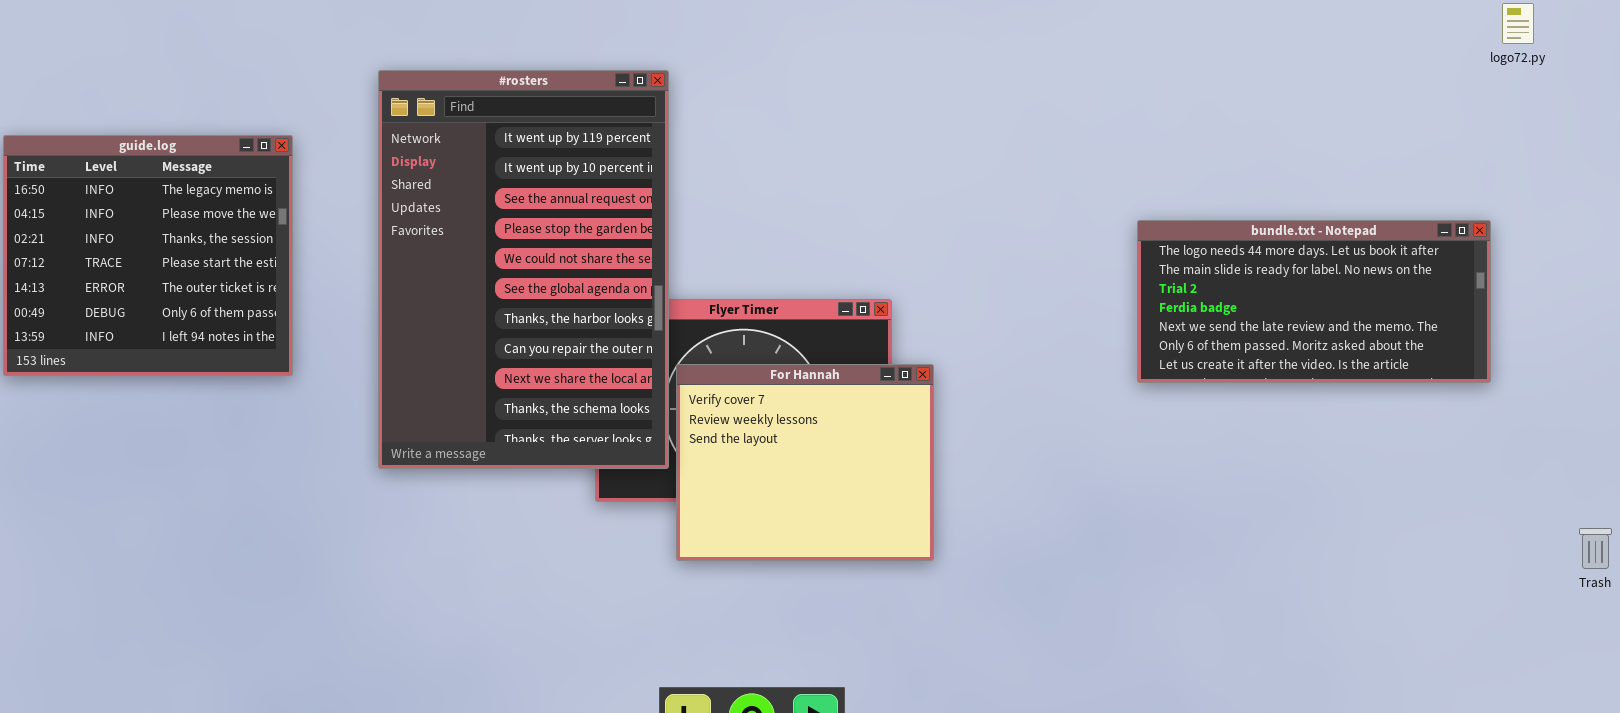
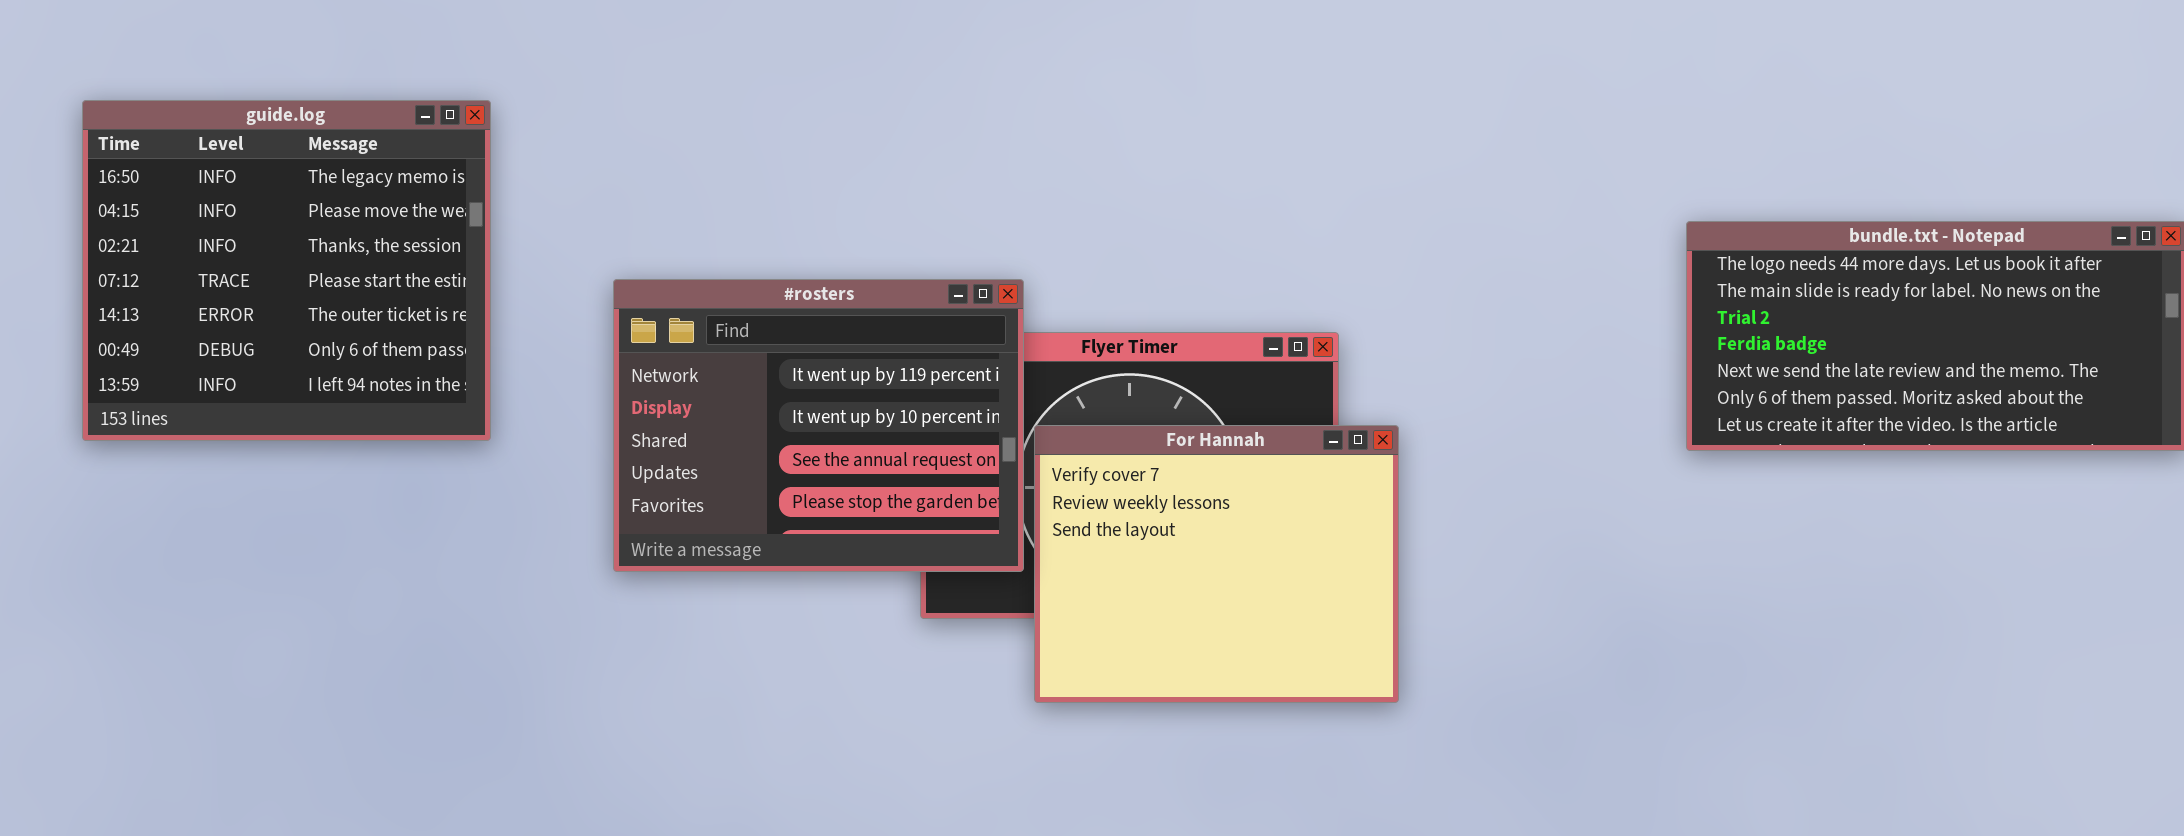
#rosters: [378,70,669,469] -> [613,279,1024,572], resized

